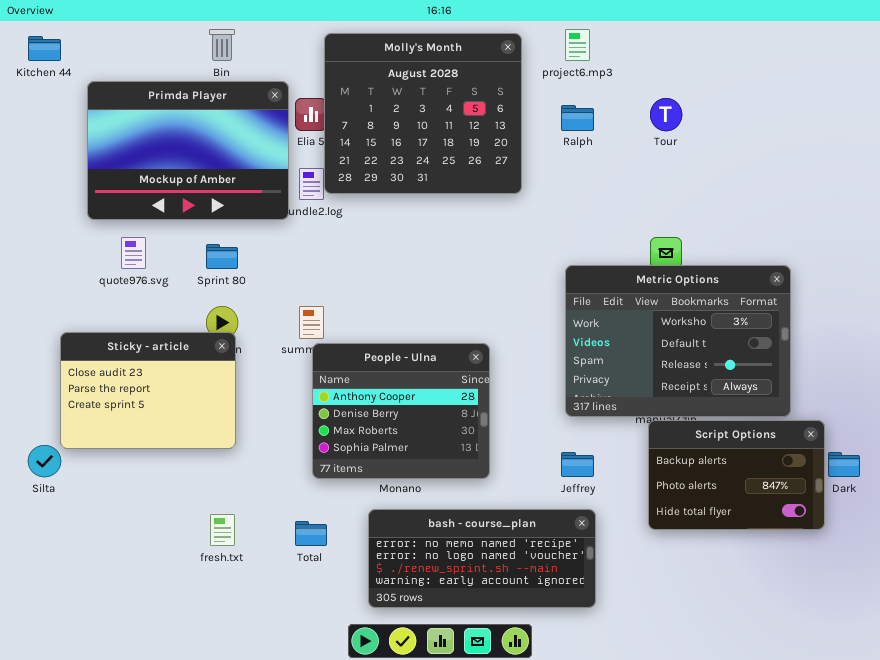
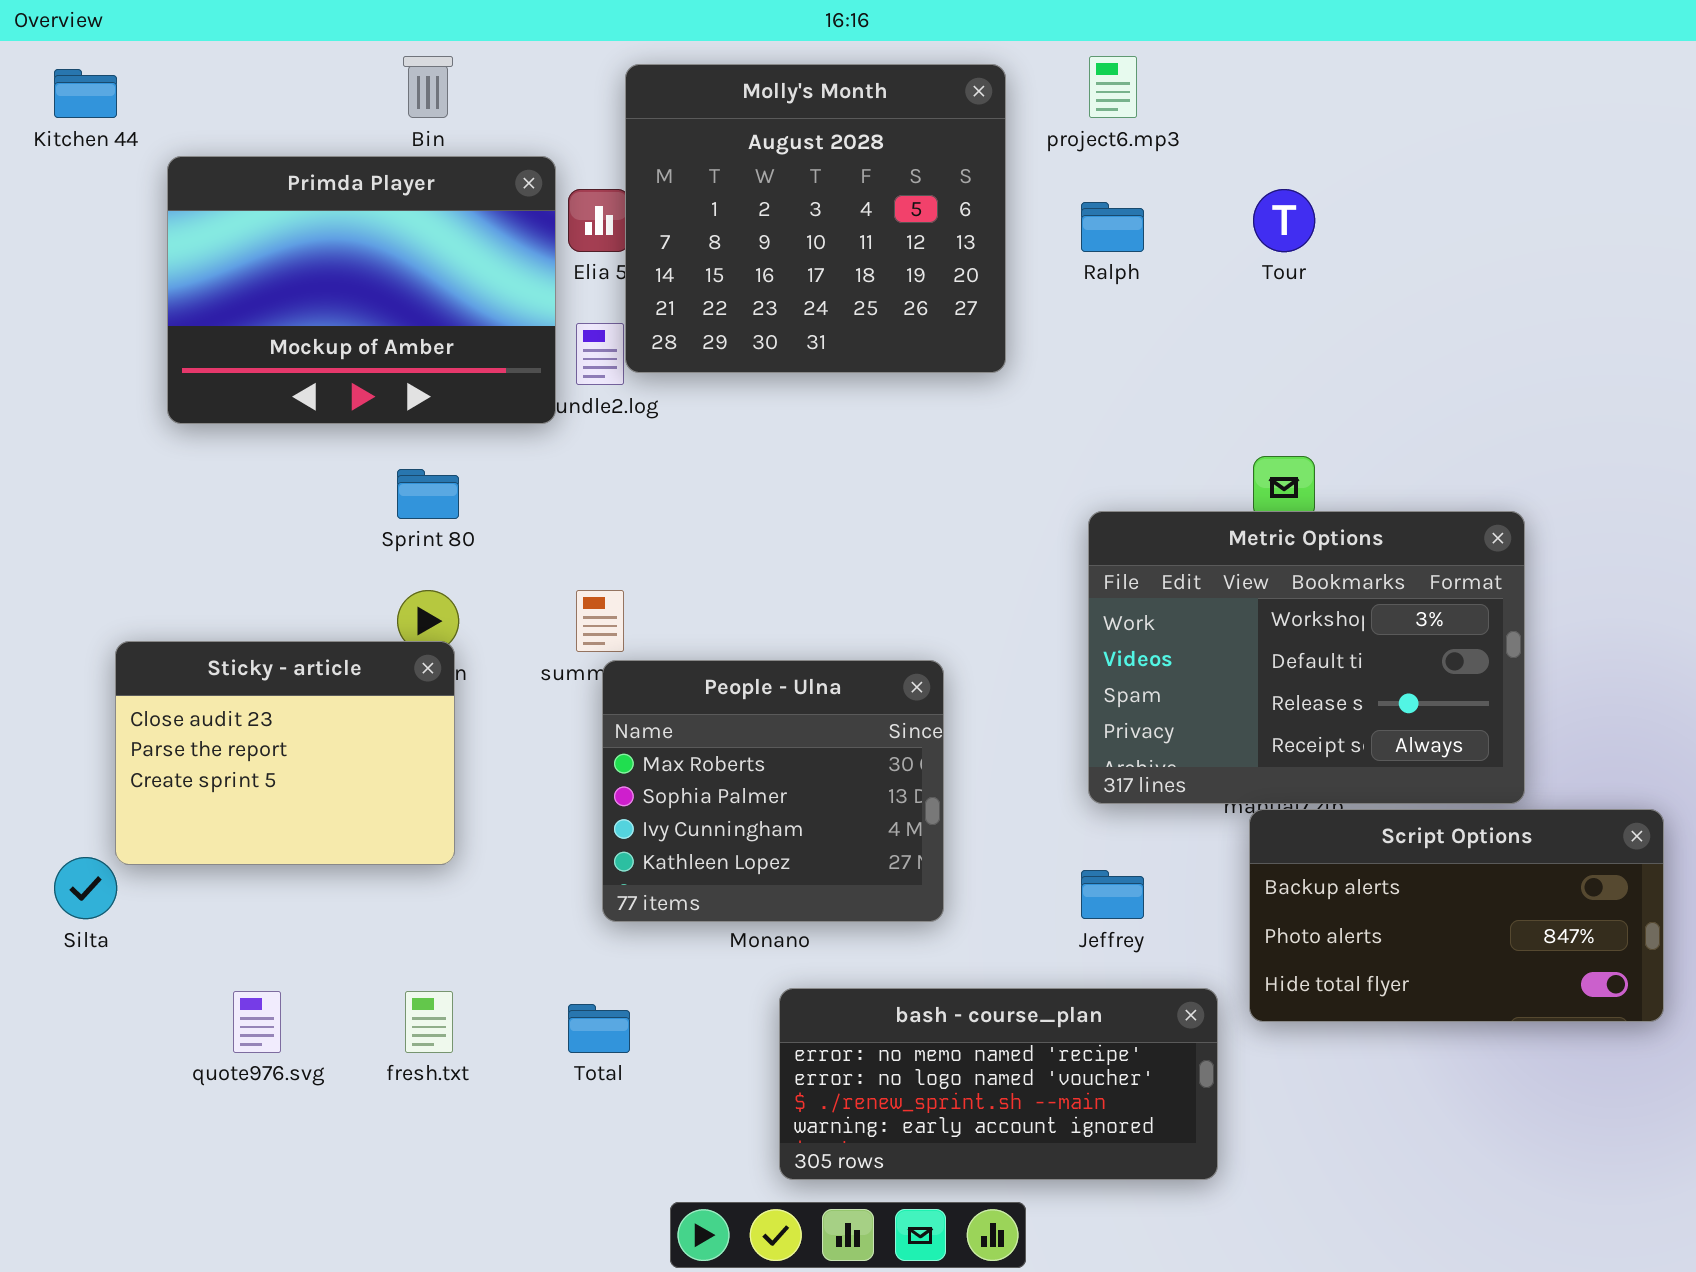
quote976.svg: [121,237,146,269] -> [233,991,281,1053], moved
People - Ulna: [312,343,490,479] -> [602,660,944,922], scrolled down 2 rows
Script Options: [648,420,825,530] -> [1249,809,1664,1022], resized
bash - course_plan: [368,509,596,608] -> [779,988,1218,1180], moved

